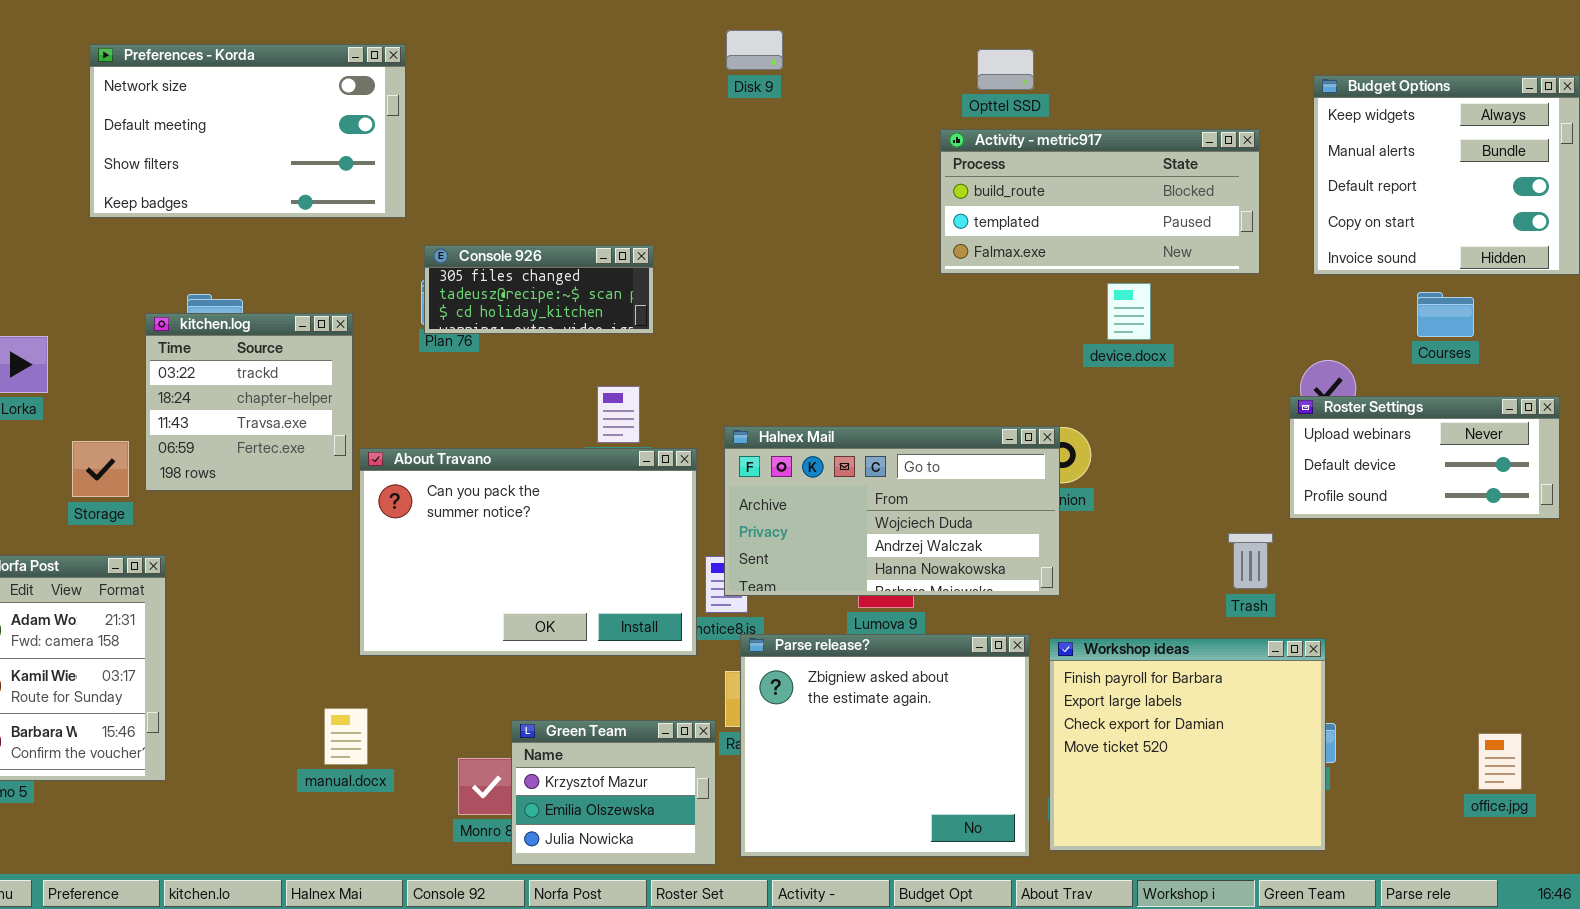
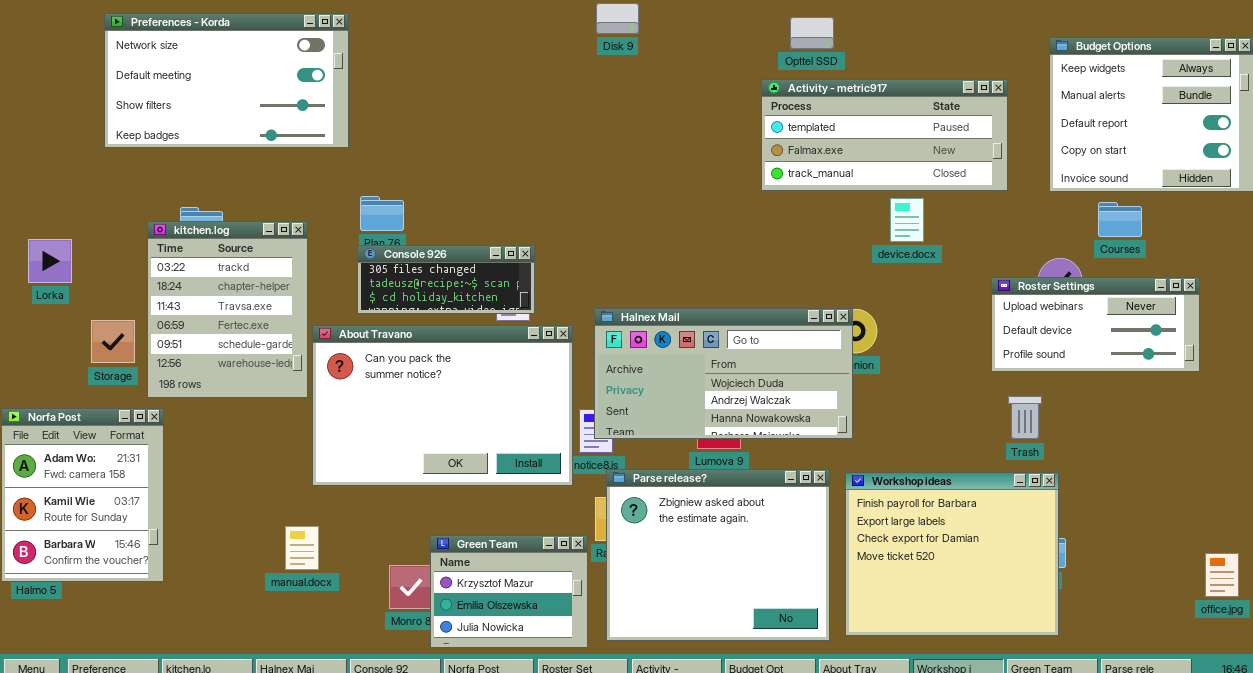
Activity - metric917: [940,129,1260,274] -> [761,79,1008,191], scrolled down 1 row
Console 926: [424,245,654,334] -> [357,245,535,314], moved
Courses: [1417,292,1474,337] -> [1098,202,1142,237], moved
kitchen.log: [145,313,353,491] -> [147,221,308,398], resized
Roster Settings: [1289,396,1560,519] -> [991,277,1200,372], moved
Trash: [1228,533,1273,589] -> [1008,396,1042,439], moved
office.jpg: [1478,733,1522,790] -> [1205,553,1239,597], moved

